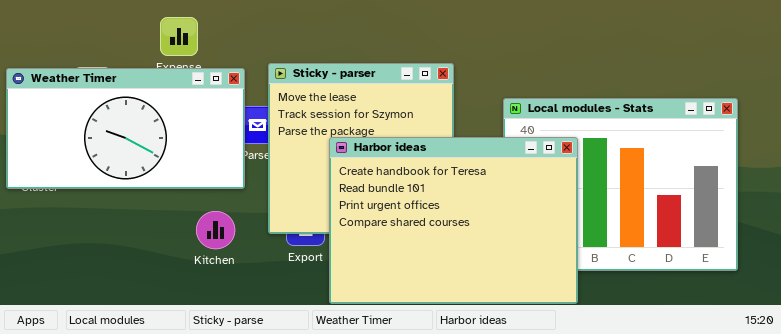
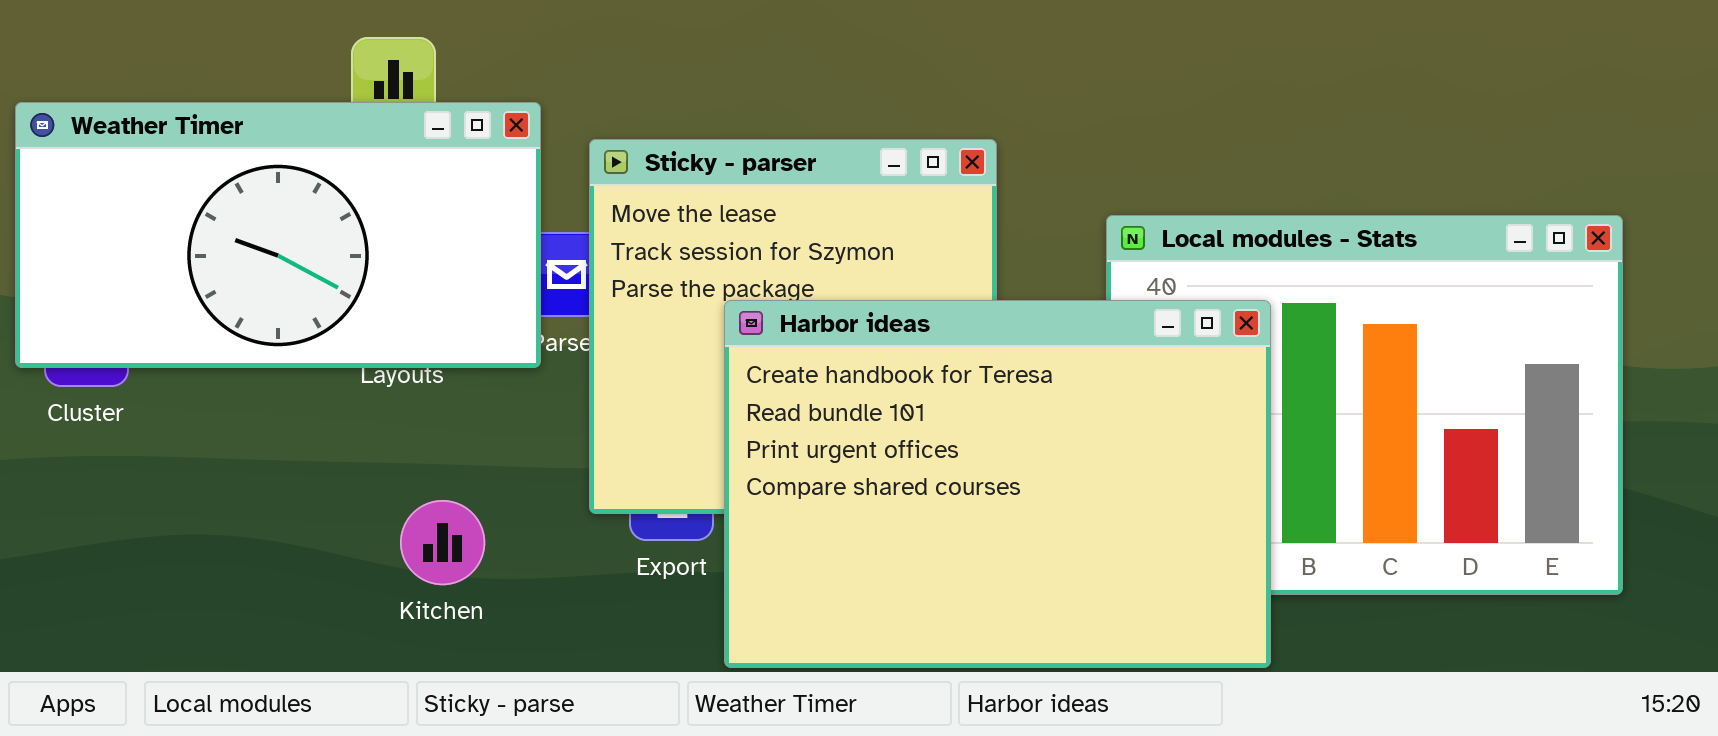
Weather Timer: [6,68,245,189] -> [15,102,541,368], moved
Kitchen: [196,211,235,249] -> [400,500,485,585], moved

